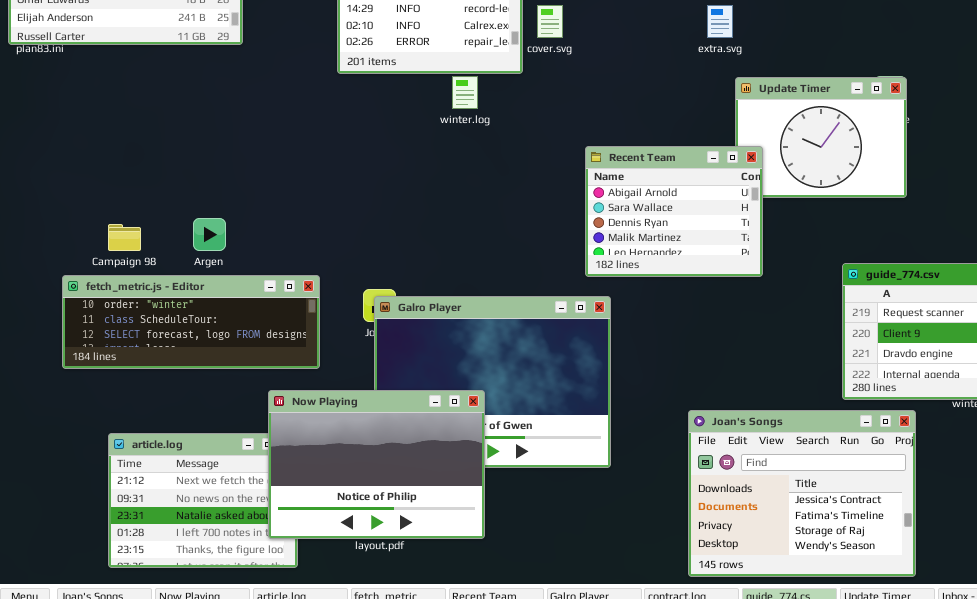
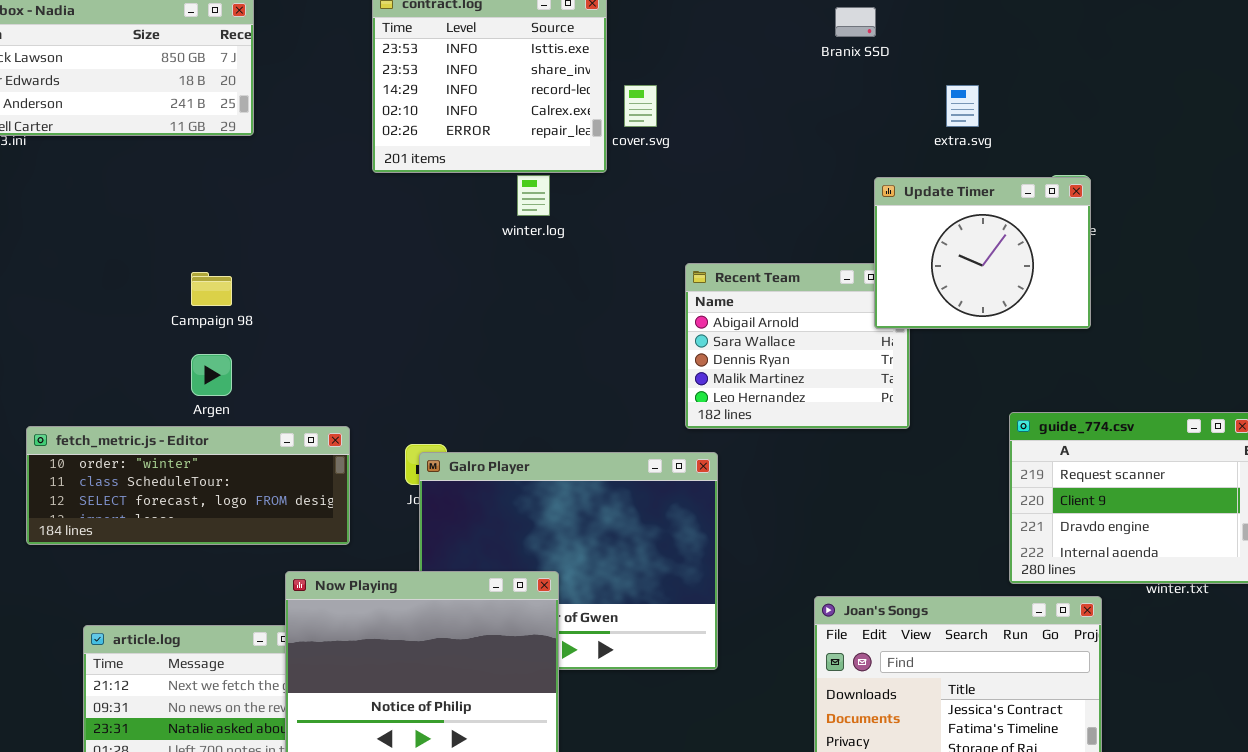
extra.svg: [707,5,733,38] -> [946,85,979,127], moved
Update Timer: [735,77,907,198] -> [874,177,1091,329], raised
Campaign 98: [108,224,141,251] -> [191,272,232,306], moved

